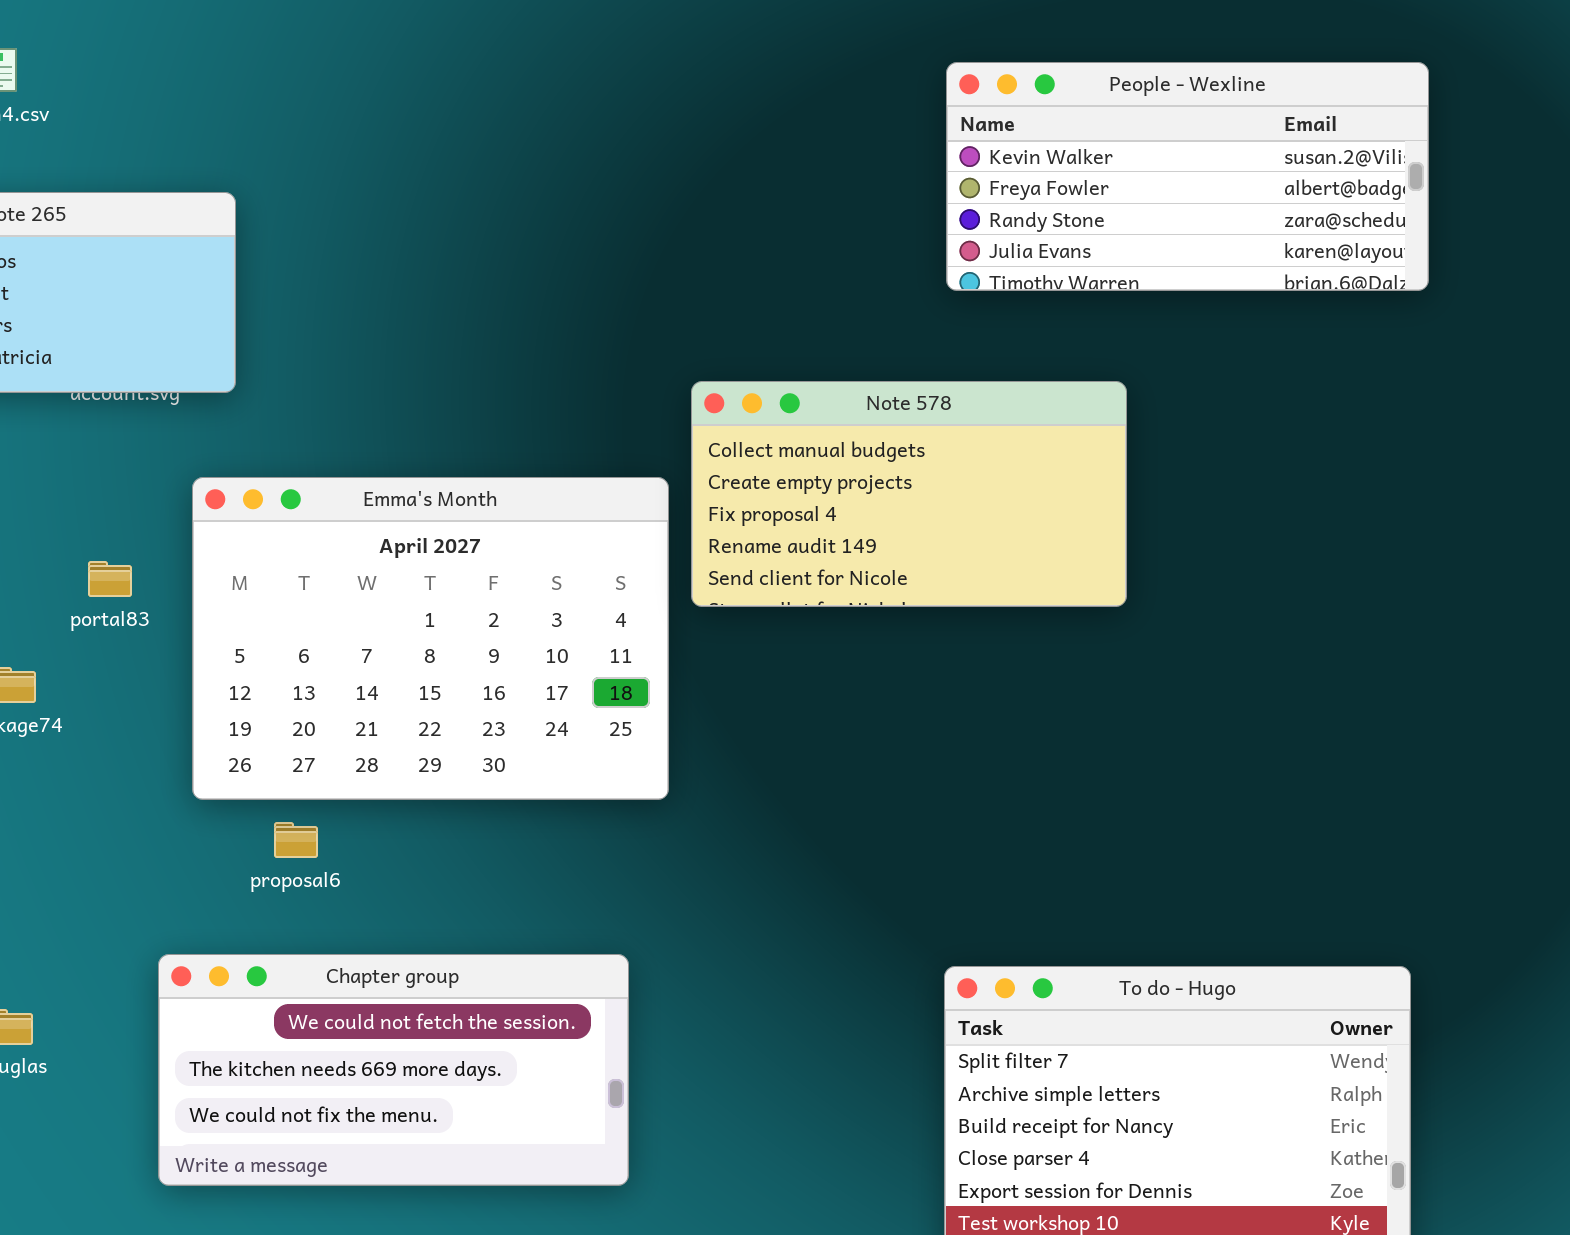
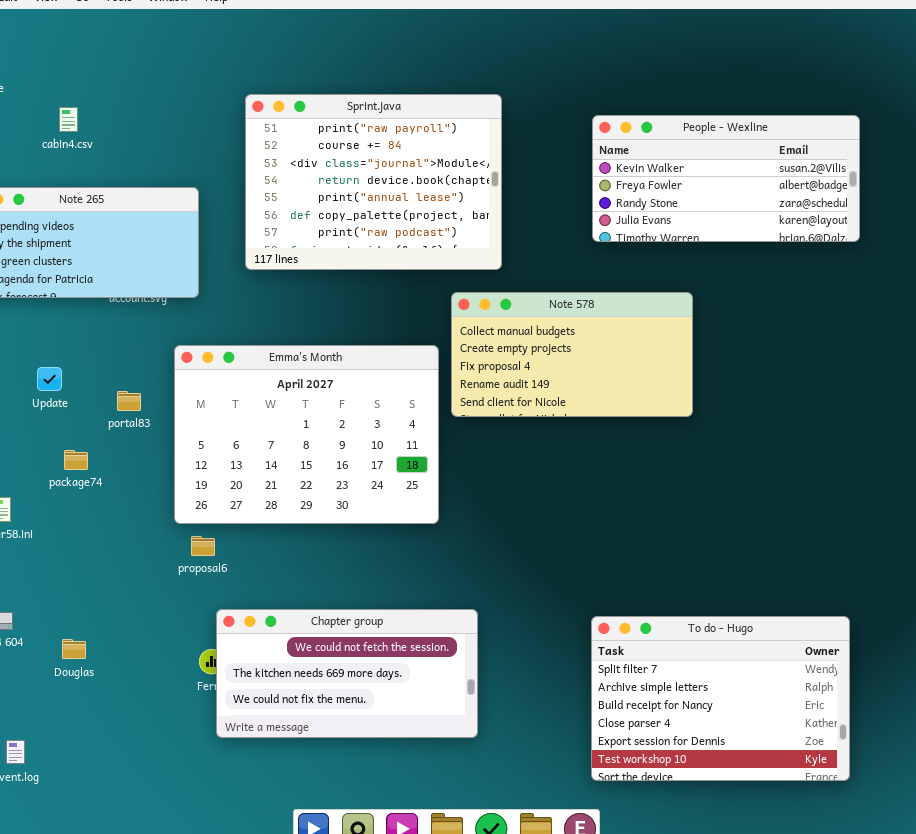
Sprint.java: none -> [245,94,502,270], opened
proposal6: [274,822,318,858] -> [191,536,215,556], moved
Chapter group: [158,954,629,1186] -> [216,609,478,738], moved

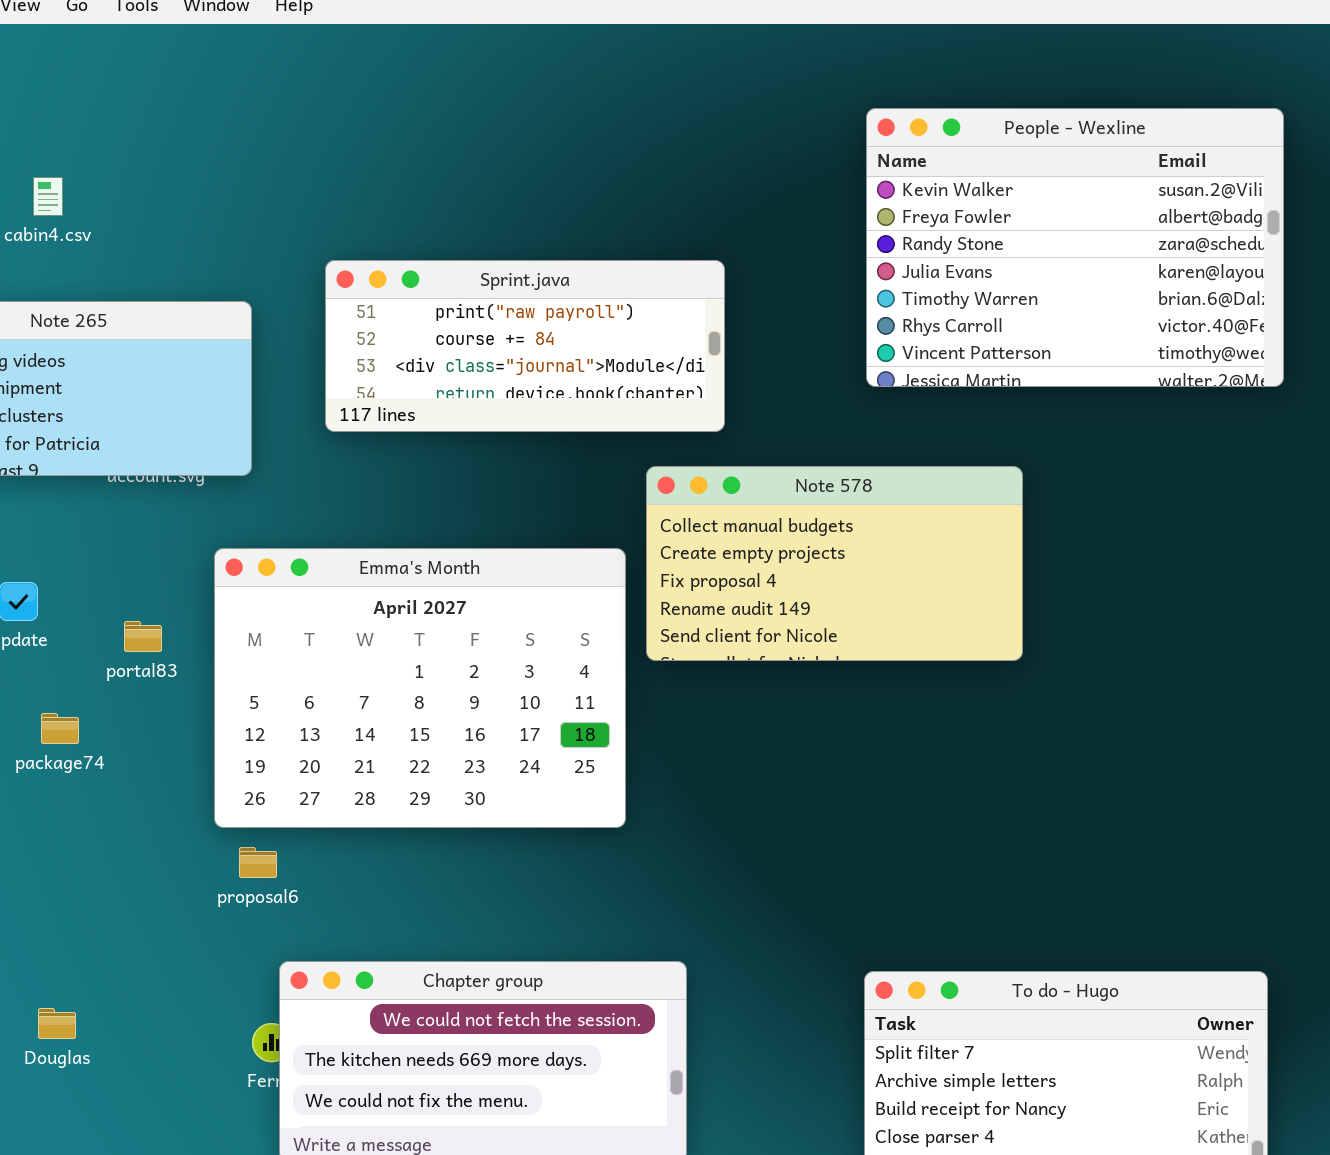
Sprint.java: [245,94,502,270] -> [325,260,725,432], resized
People - Wexline: [592,115,860,242] -> [866,108,1284,387], resized

